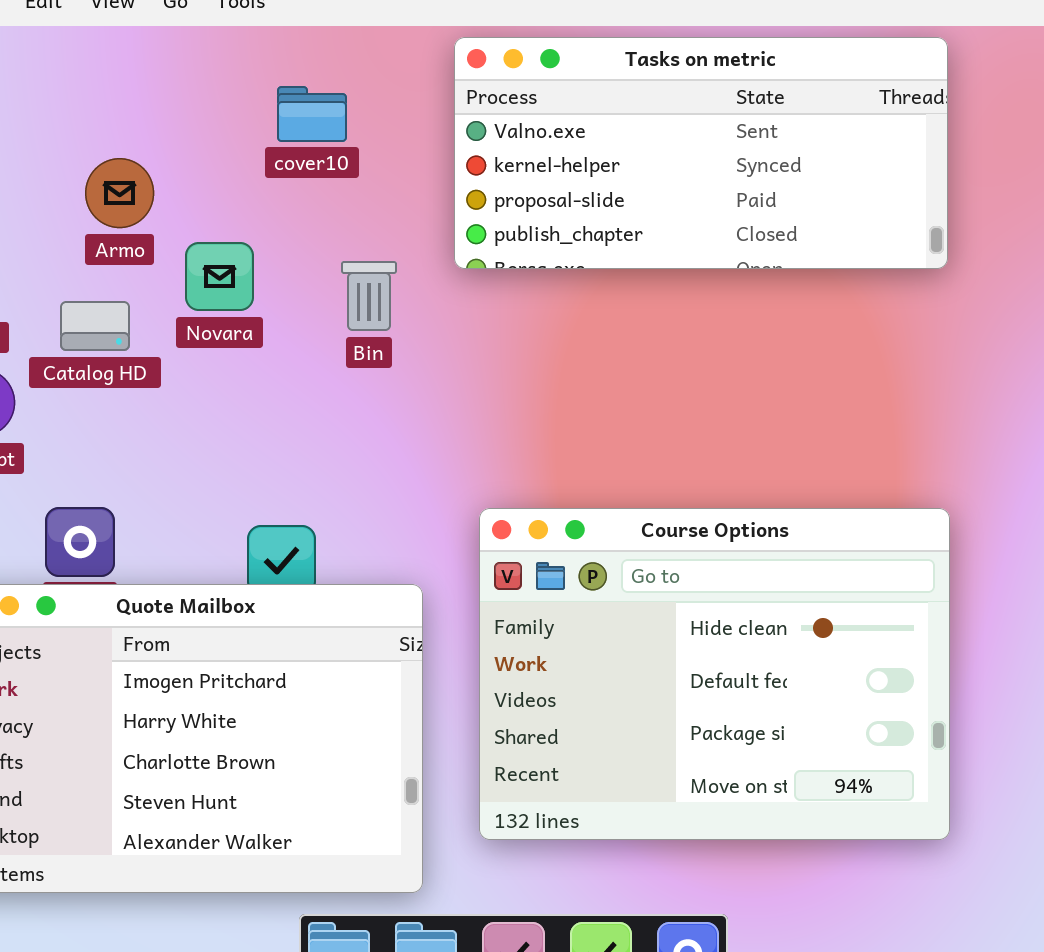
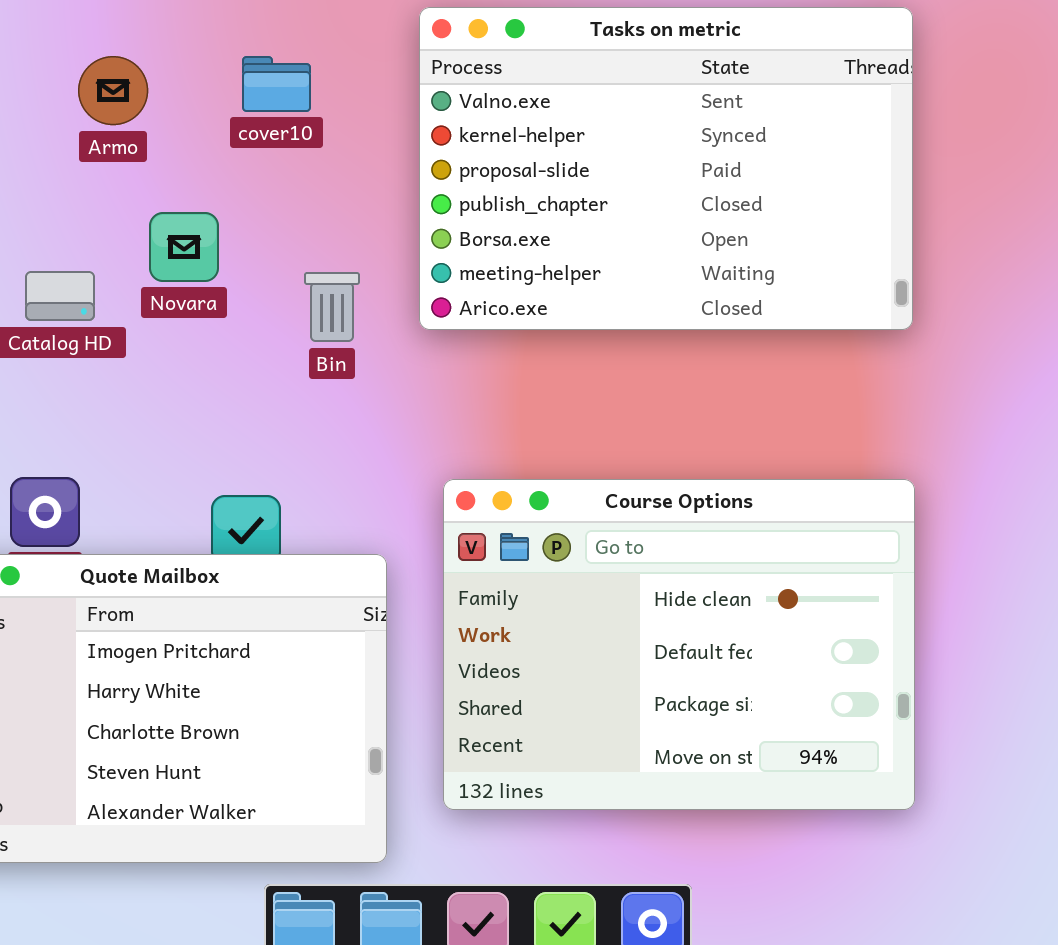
Tasks on metric: [454,37,948,269] -> [419,7,913,330], resized
Armo: [85,158,154,228] -> [78,56,148,125], moved
Bin: [341,261,397,331] -> [304,272,360,342], moved

